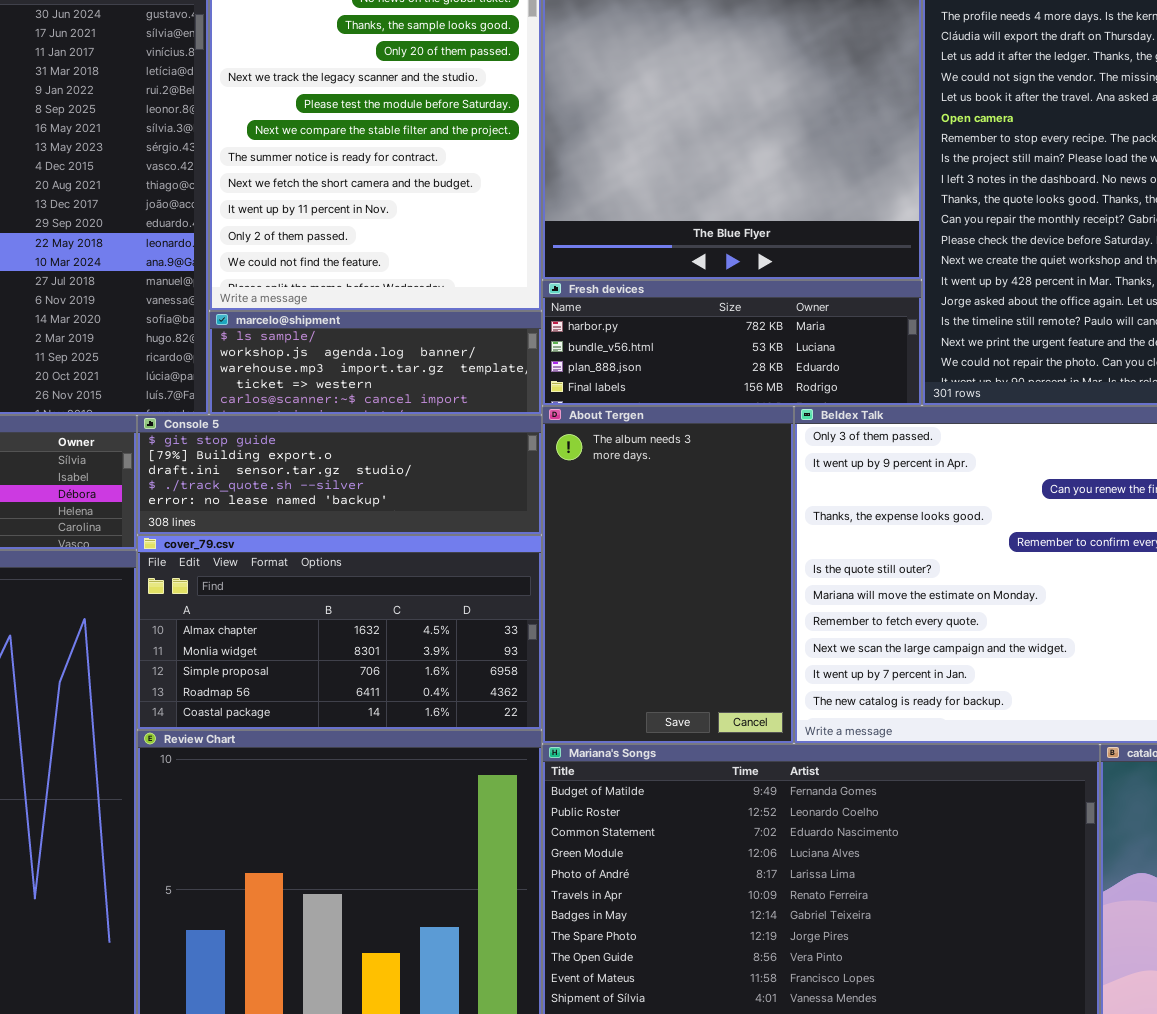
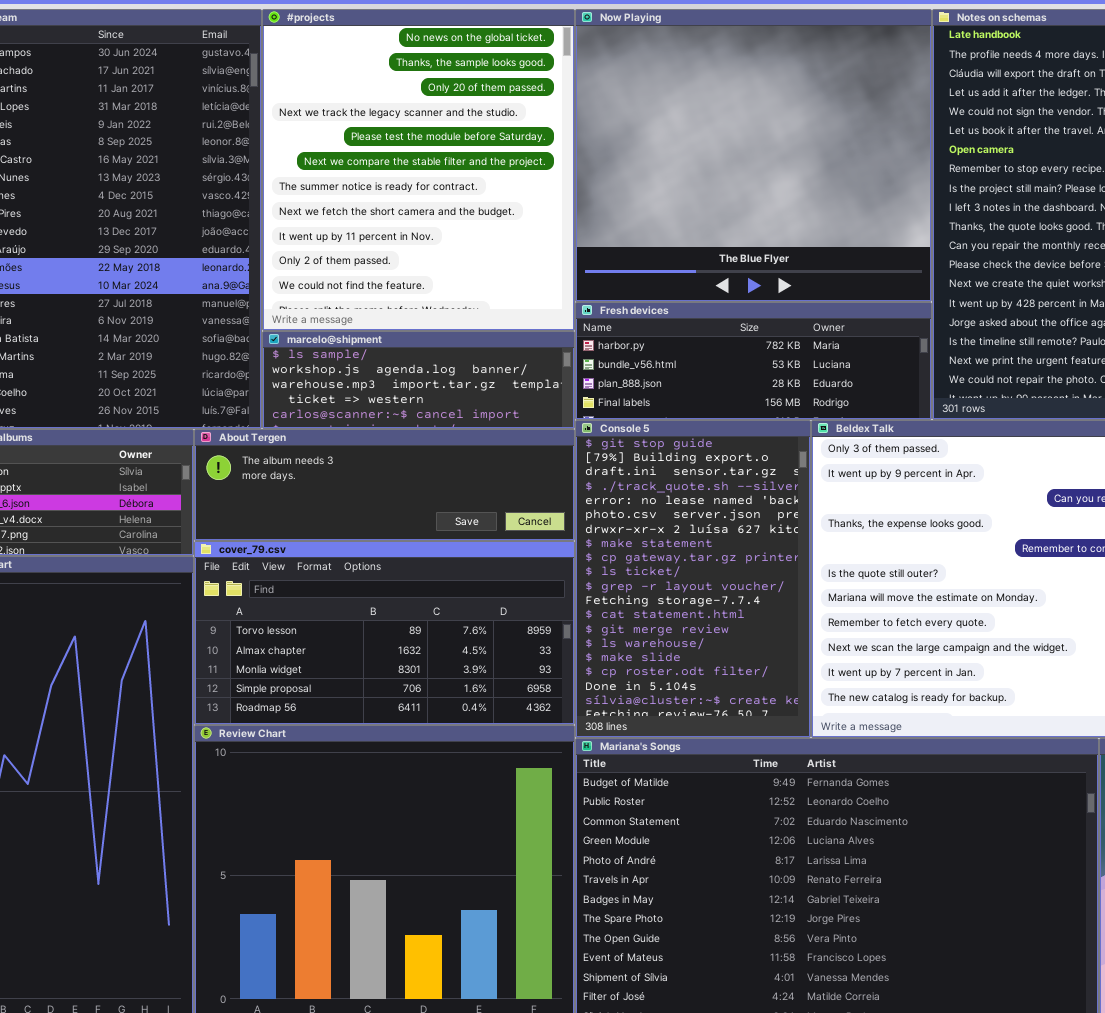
About Tergen: [542,406,794,744] -> [194,429,575,541], moved, resized
Console 5: [137,415,542,535] -> [575,420,811,738], moved, resized
cover_79.csv: [137,535,542,730] -> [194,541,575,725], scrolled up 1 row

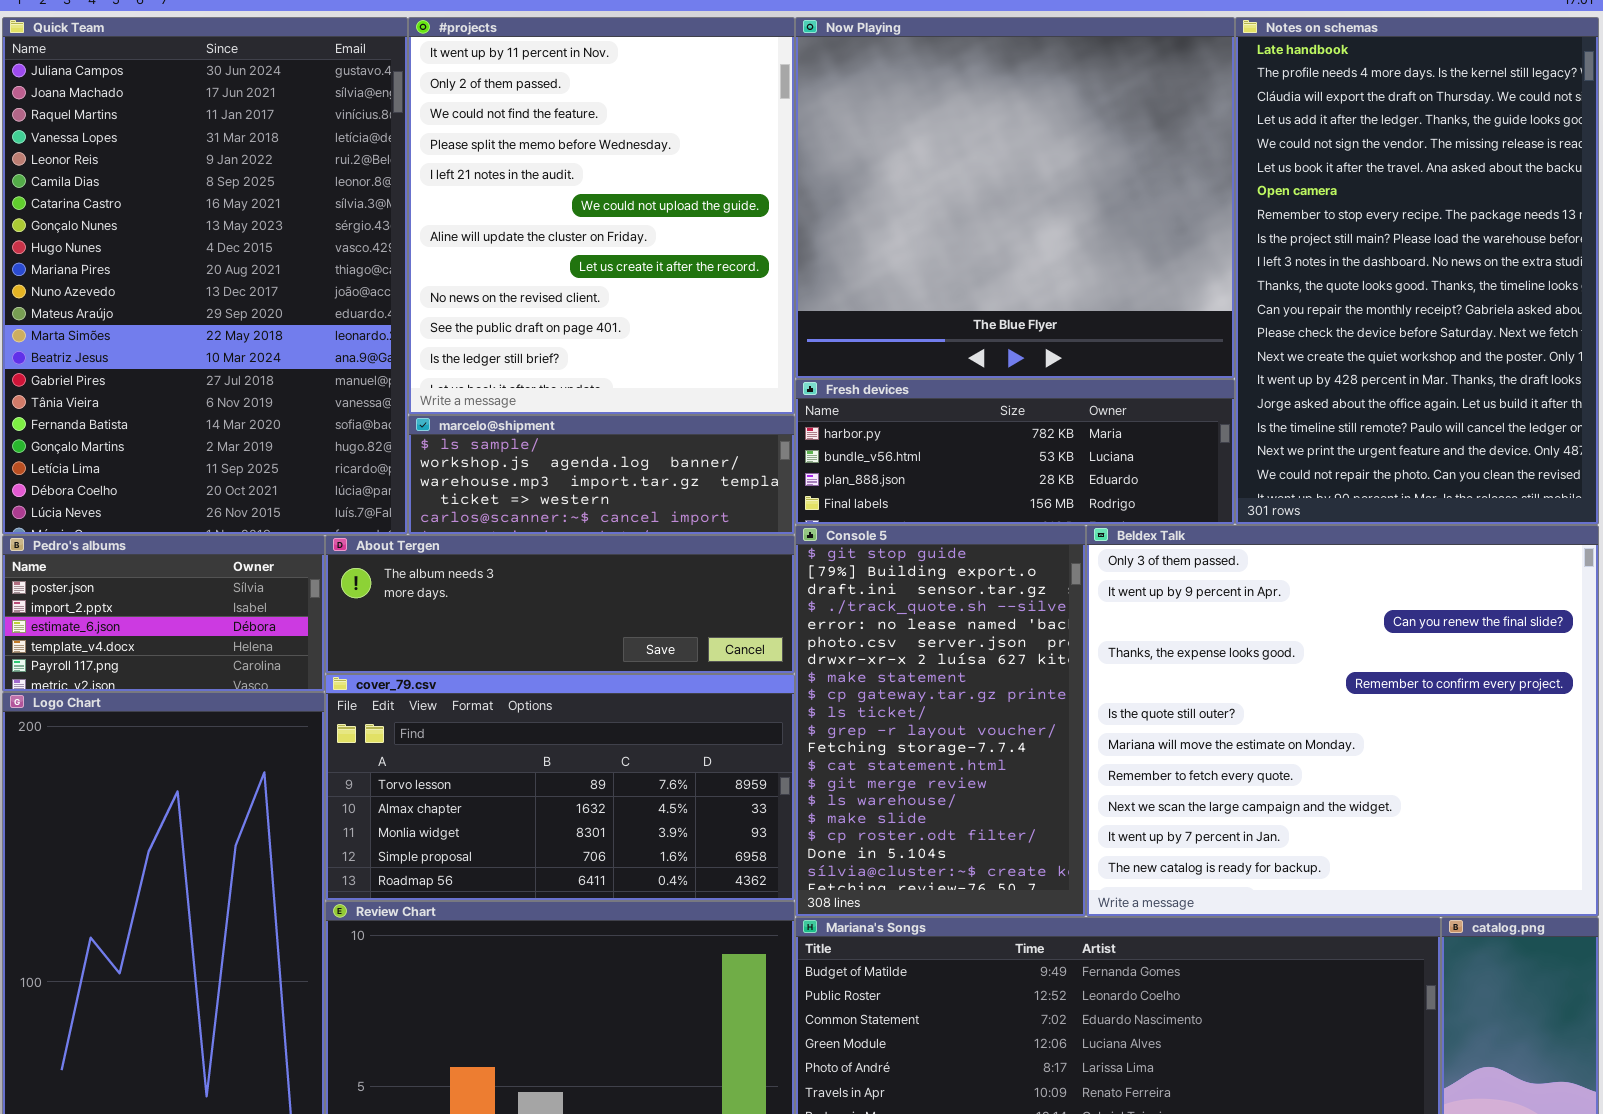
#projects: [262,9,575,331] -> [408,17,795,415], scrolled down 8 rows

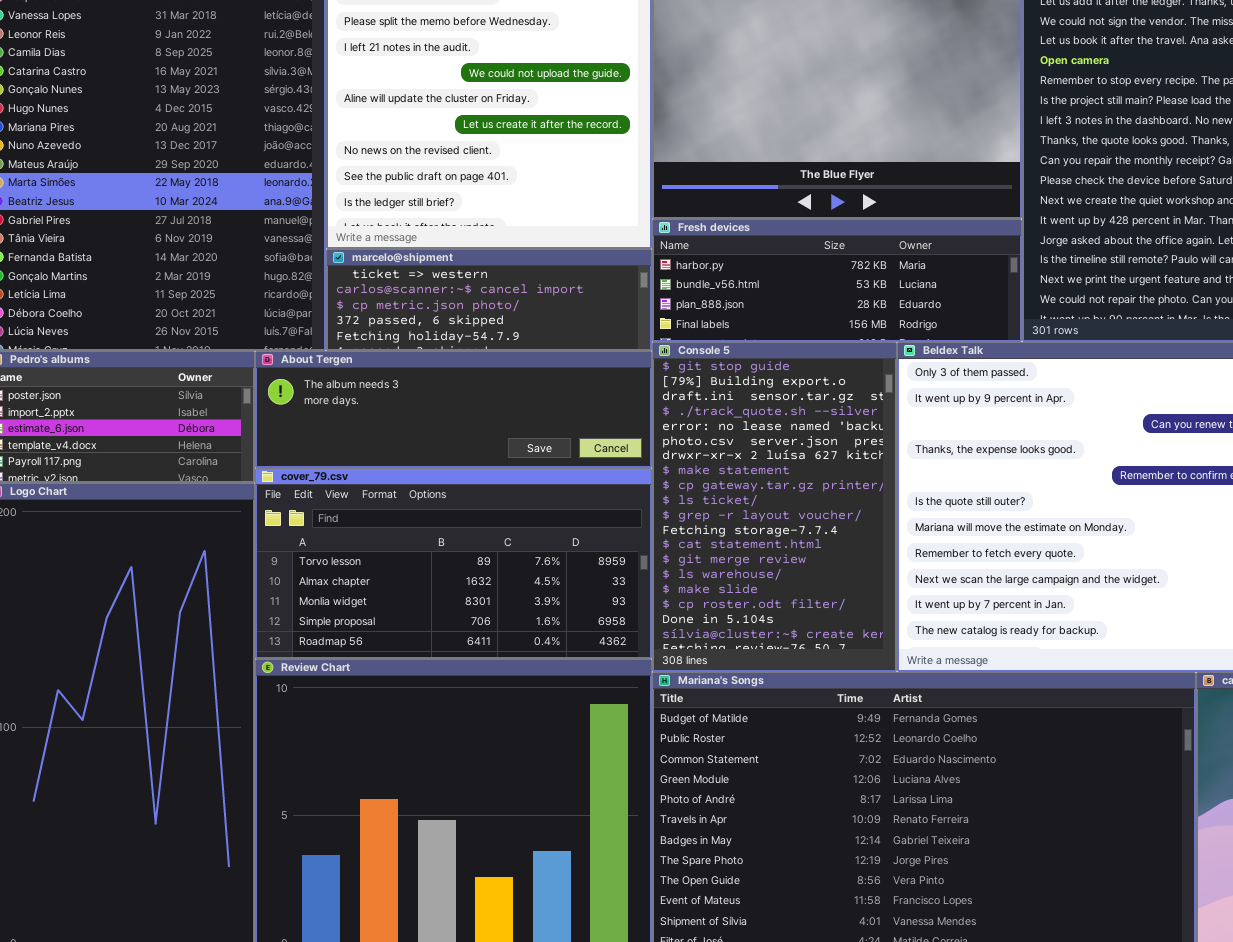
marcelo@shipment: [408,415,795,535] -> [326,249,652,351], scrolled down 3 rows

